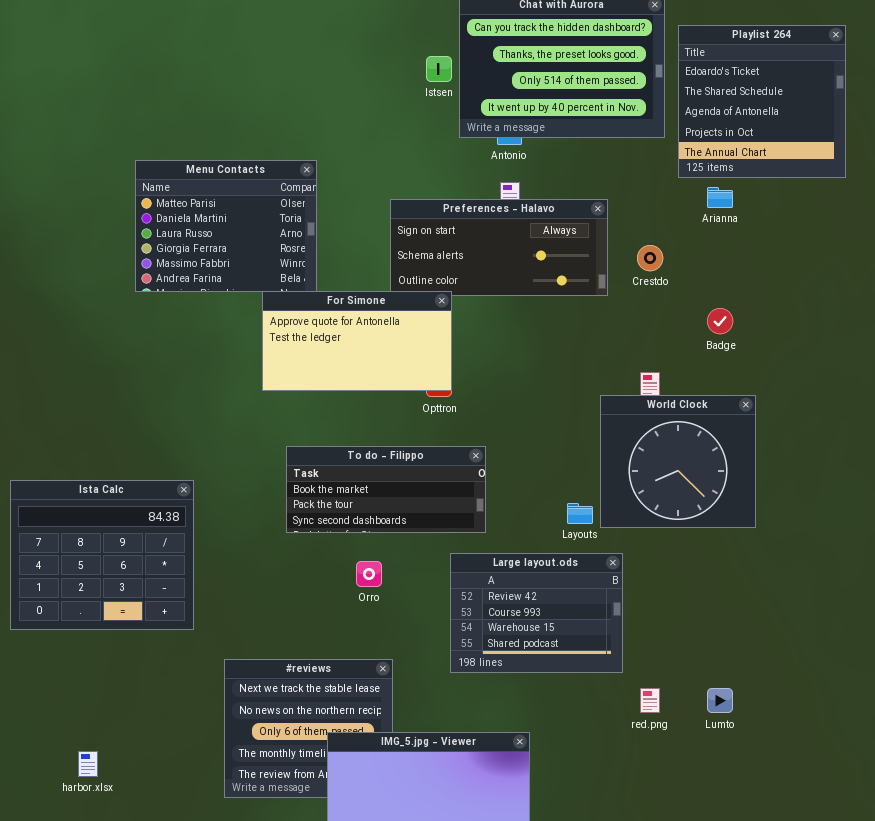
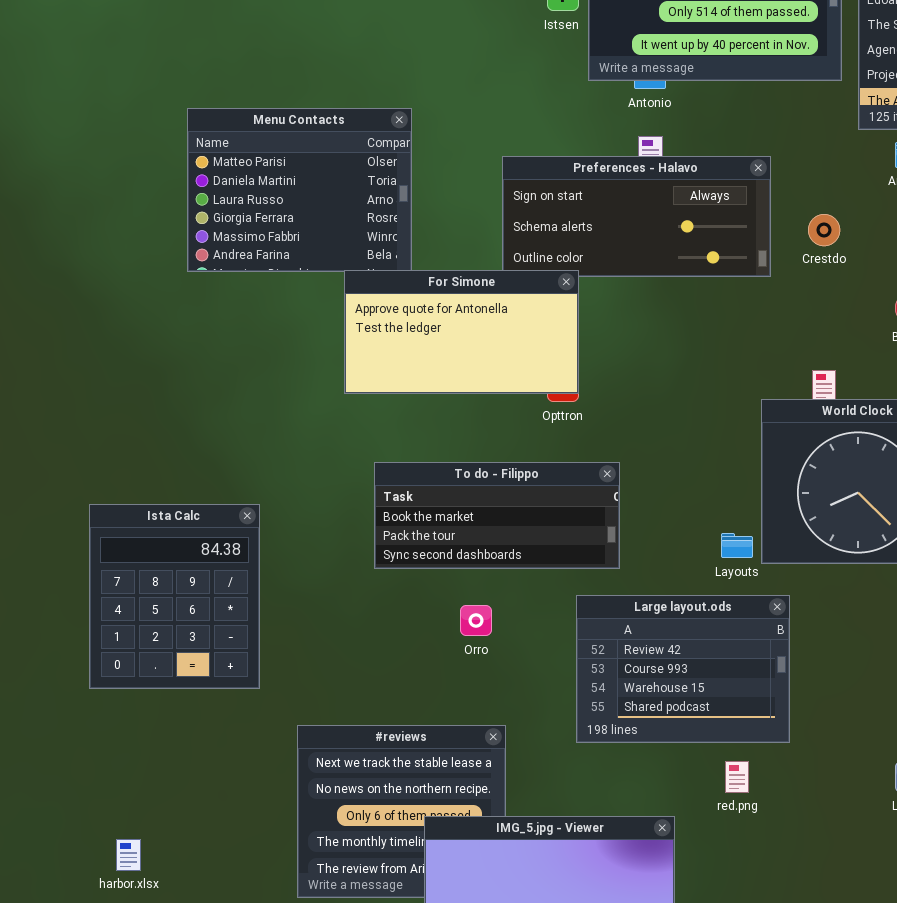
Ista Calc: [10,480,194,630] -> [89,504,260,689], resized
red.png: [640,688,660,713] -> [725,761,749,793], moved

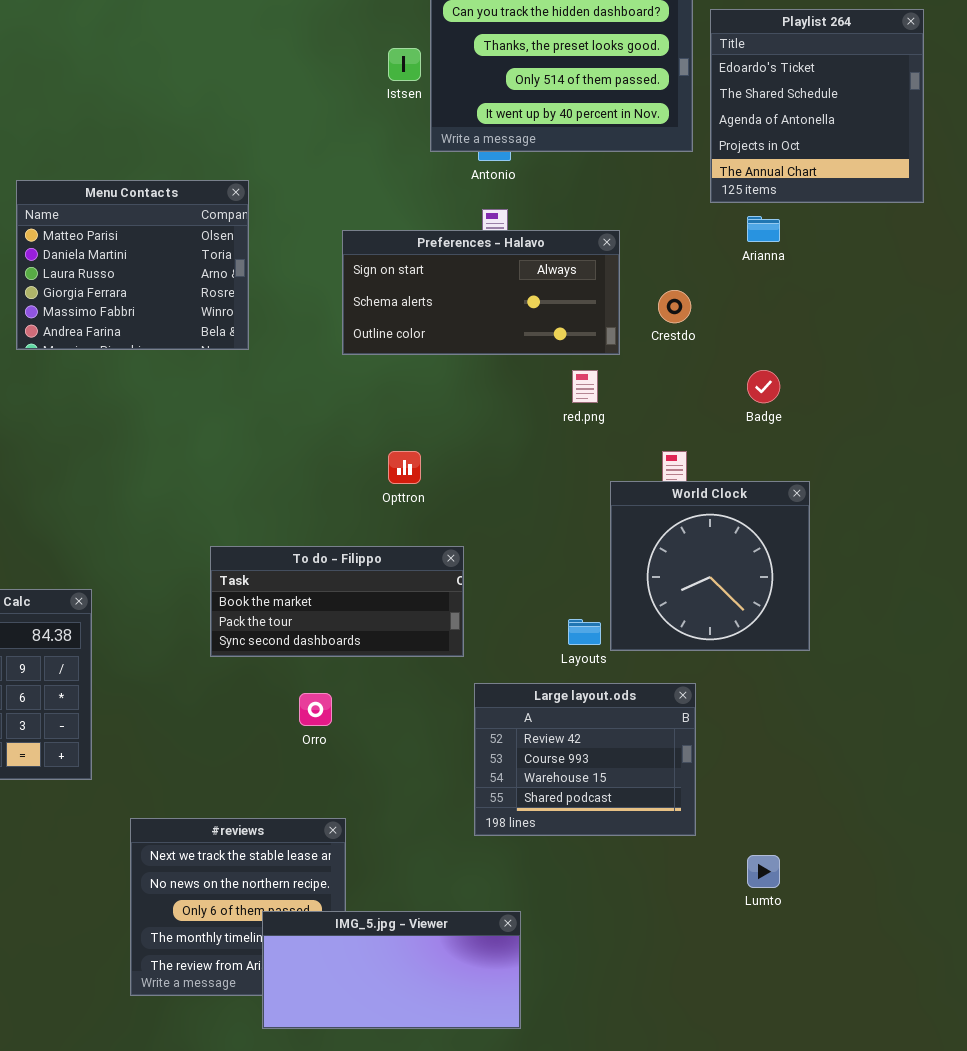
For Simone: [344,270,579,394] -> none, closed
Large layout.ods: [576,595,790,743] -> [474,683,696,836], moved
red.png: [725,761,749,793] -> [572,370,598,403], moved

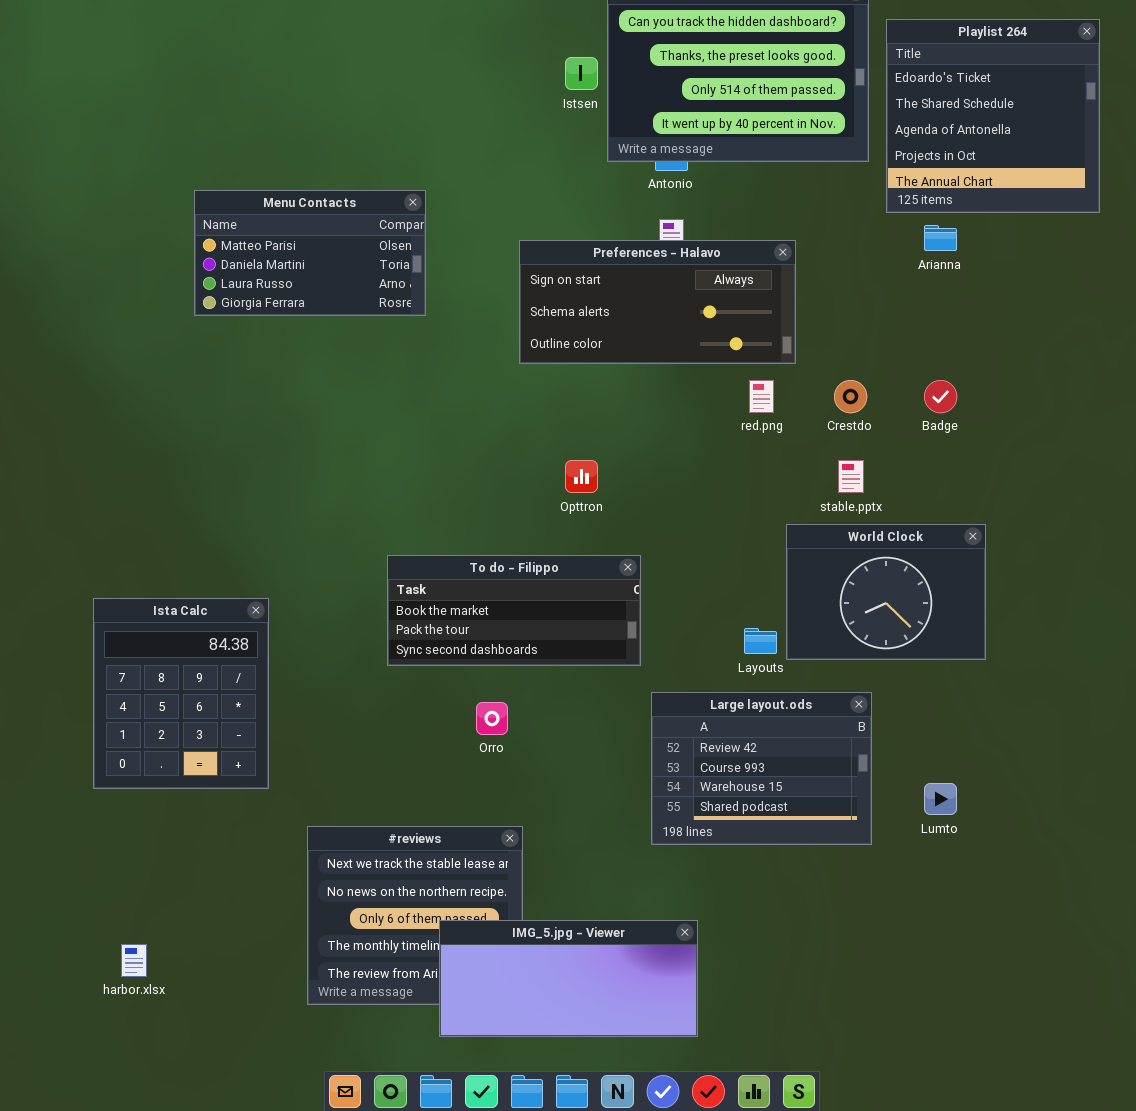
Menu Contacts: [16,180,249,350] -> [194,190,426,316], resized
Crestdo: [658,290,691,323] -> [834,380,867,413], moved
World Clock: [610,481,810,651] -> [786,524,986,660], resized
Lumto: [747,855,780,888] -> [924,783,957,815], moved

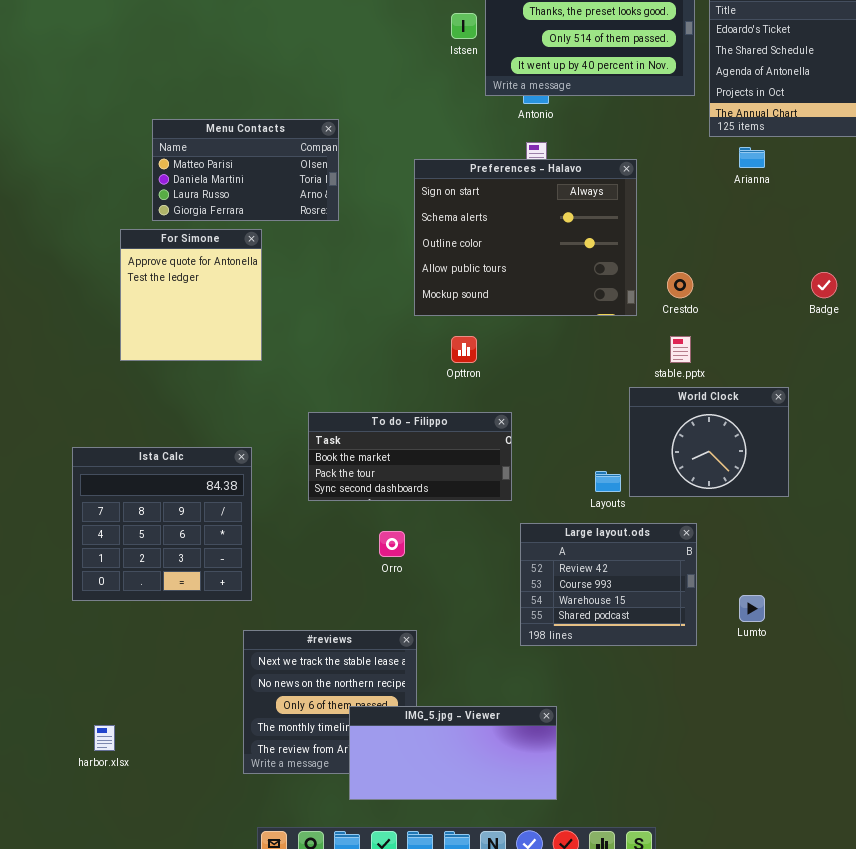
Preferences - Halavo: [519,240,796,364] -> [414,159,637,316], resized
For Simone: none -> [120,229,262,361], opened
Badge: [924,380,957,413] -> [811,272,837,298], moved
Ista Calc: [93,598,269,789] -> [72,447,252,601], resized

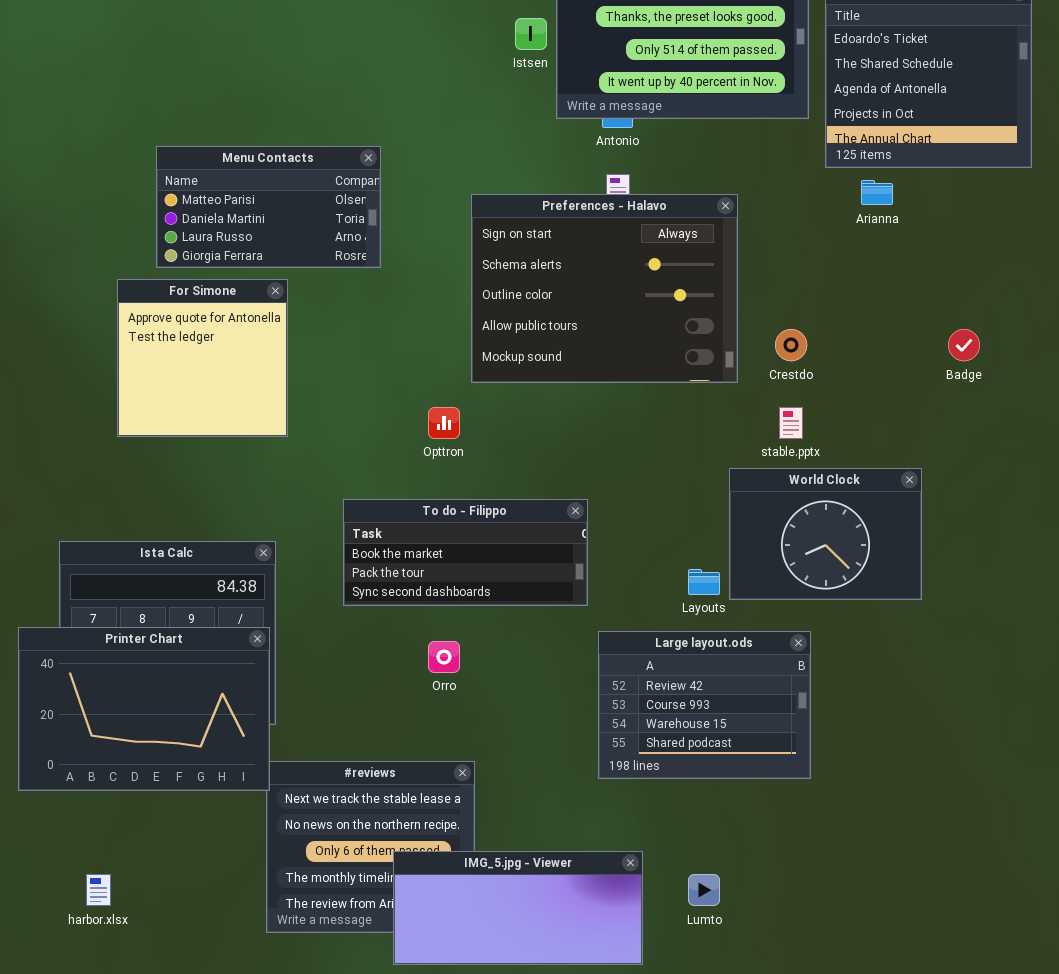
Opttron: [451,336,477,363] -> [428,407,460,439], moved
Printer Chart: none -> [18,627,270,791], opened
Lumto: [739,595,765,622] -> [688,874,720,906], moved

